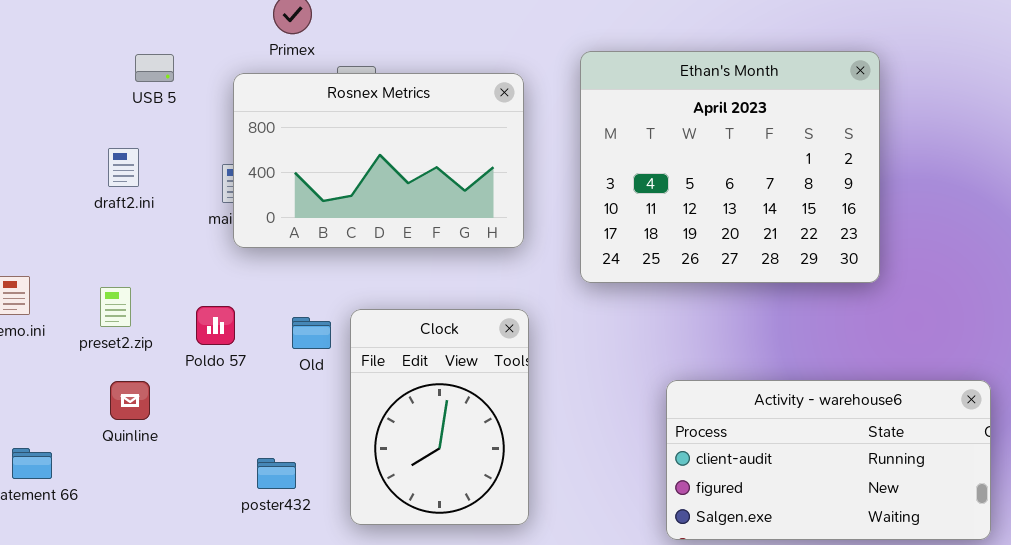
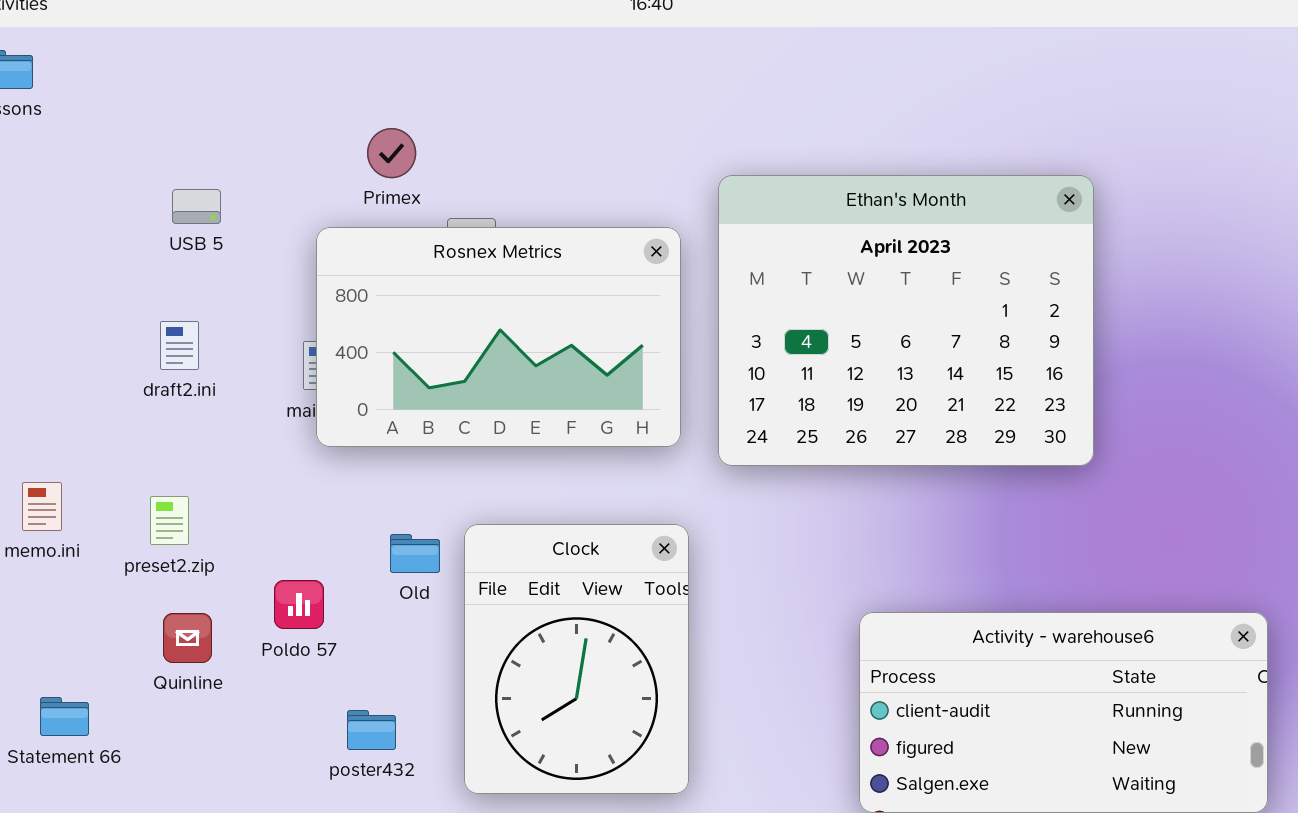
Ethan's Month: [580,51,880,283] -> [718,175,1094,466], moved
USB 5: [135,54,174,82] -> [172,189,221,224], moved
Poldo 57: [196,306,235,345] -> [274,580,324,629], moved

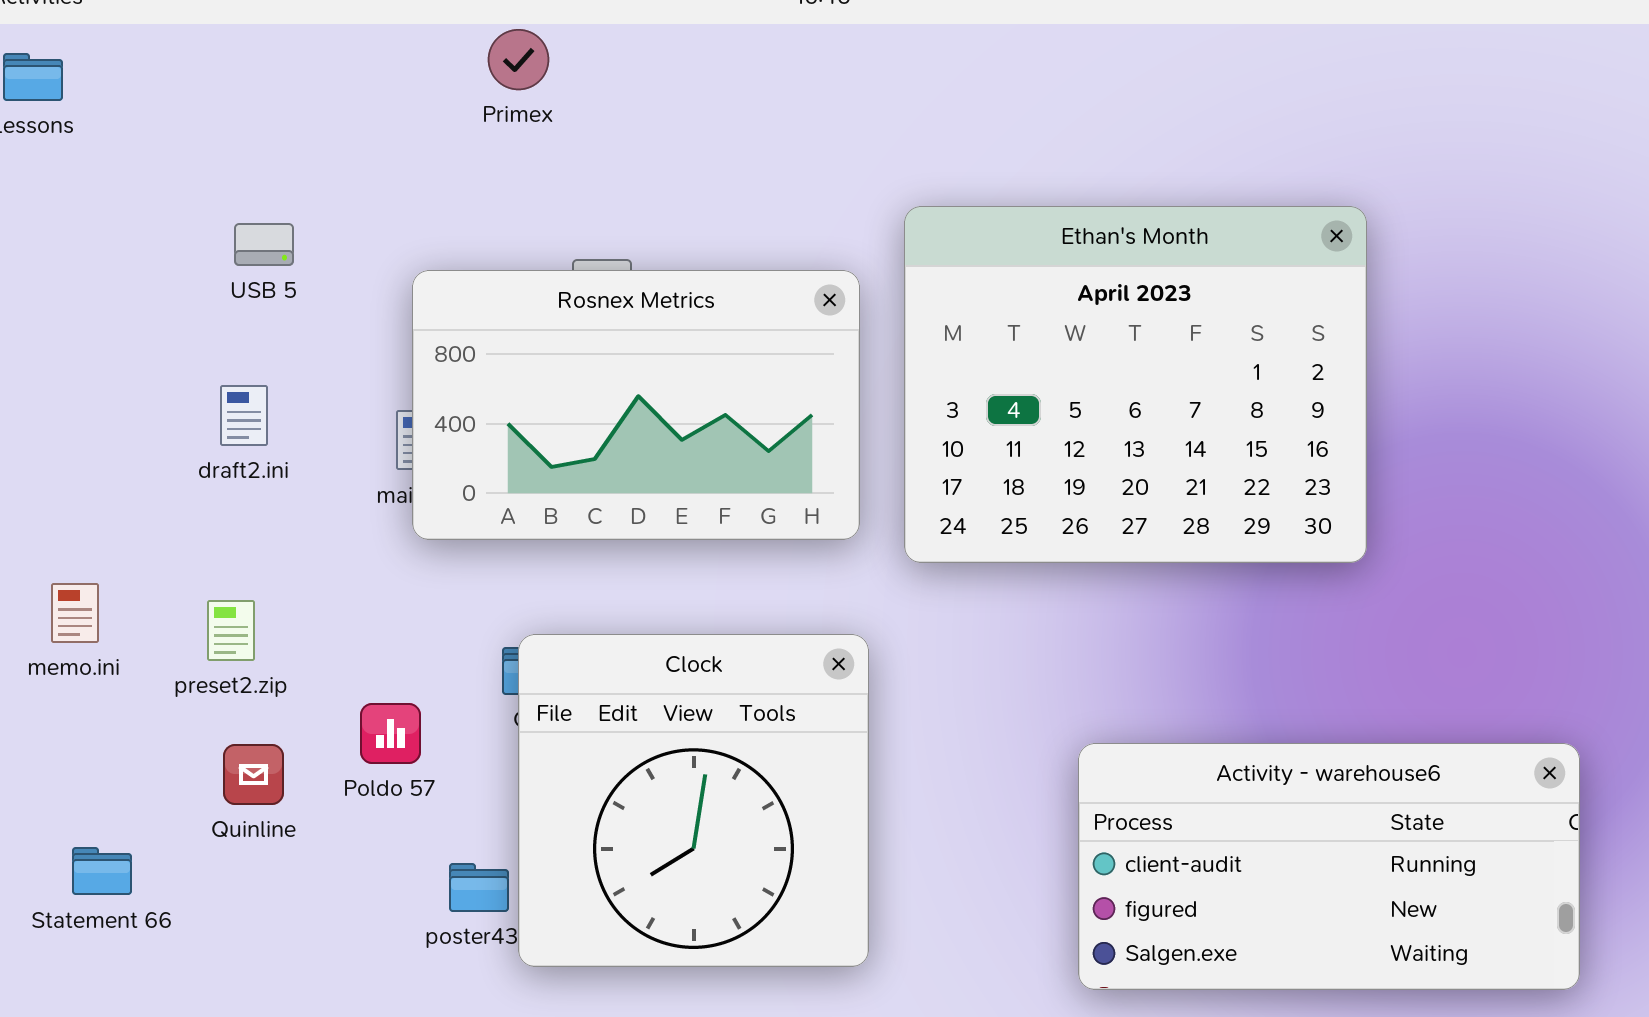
Primex: [367,128,416,178] -> [488,29,549,90], moved
Clock: [464,524,689,794] -> [518,634,869,967], resized

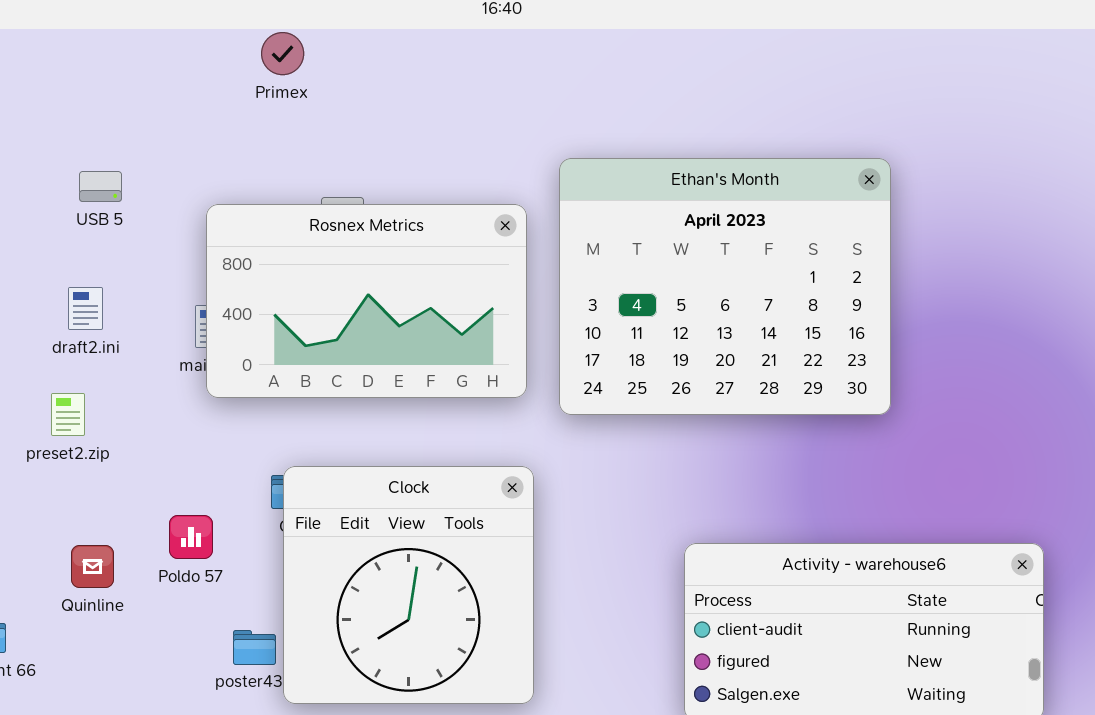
preset2.zip: [207,600,255,661] -> [51,393,85,436], moved

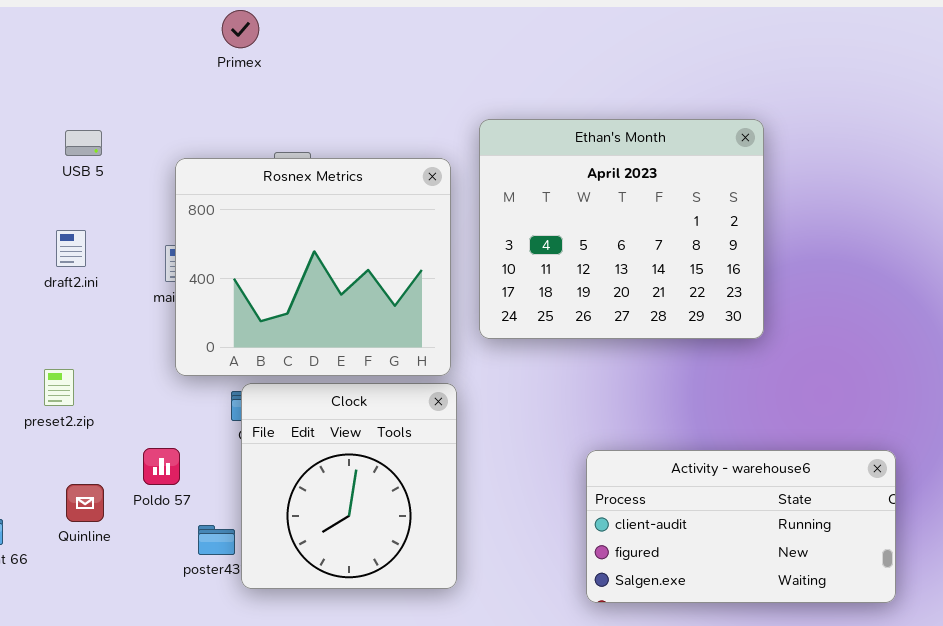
Rosnex Metrics: [206,204,527,398] -> [175,158,451,376], resized
preset2.zip: [51,393,85,436] -> [44,369,74,406], moved
Poldo 57: [169,515,213,559] -> [143,448,180,485], moved
Quinline: [71,545,114,588] -> [66,484,104,522], moved

